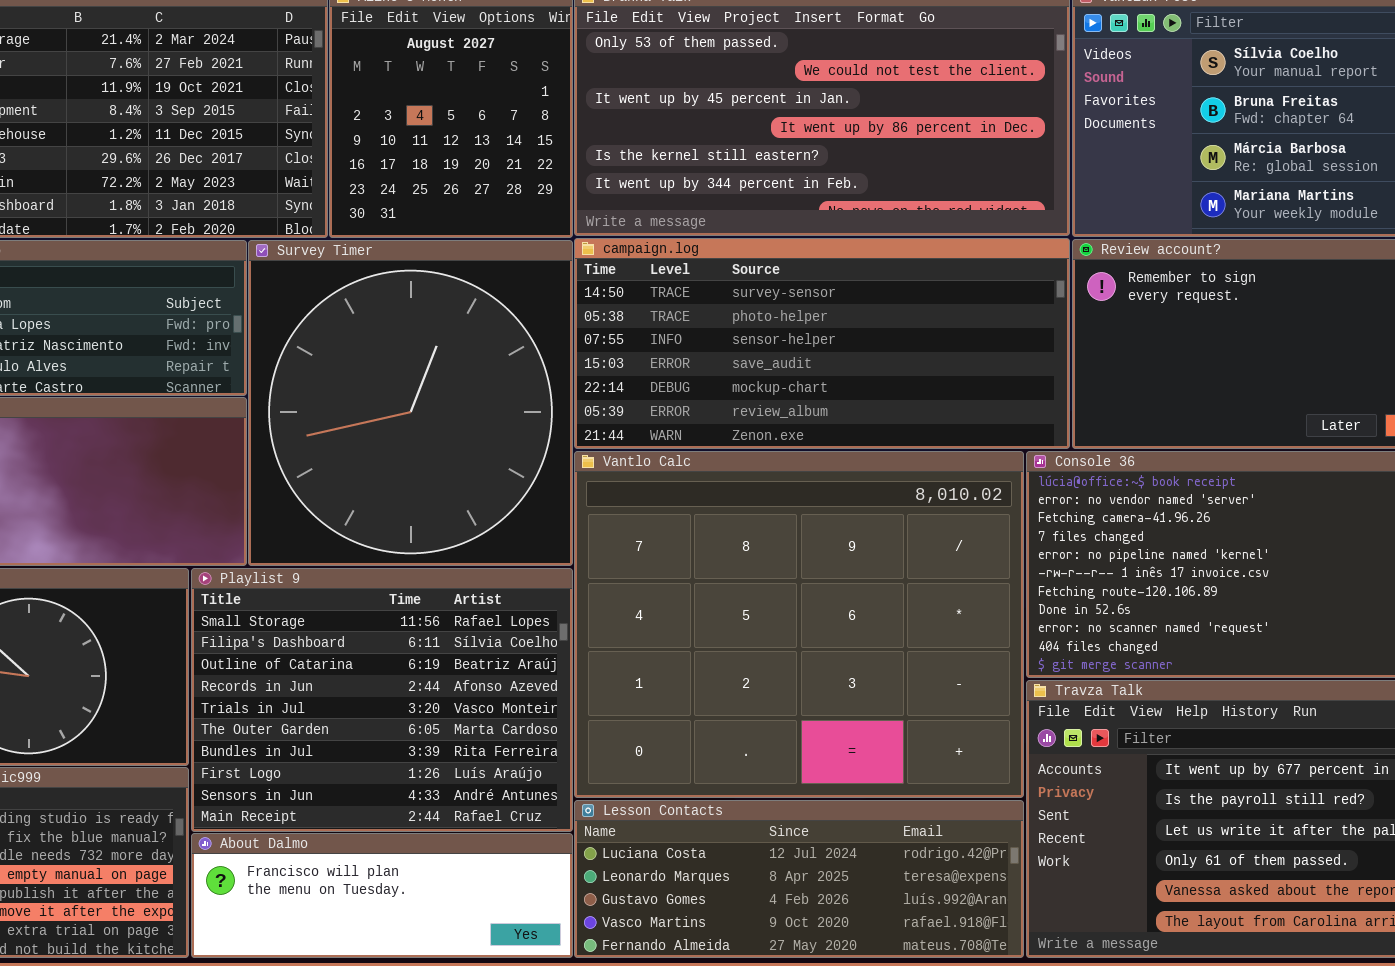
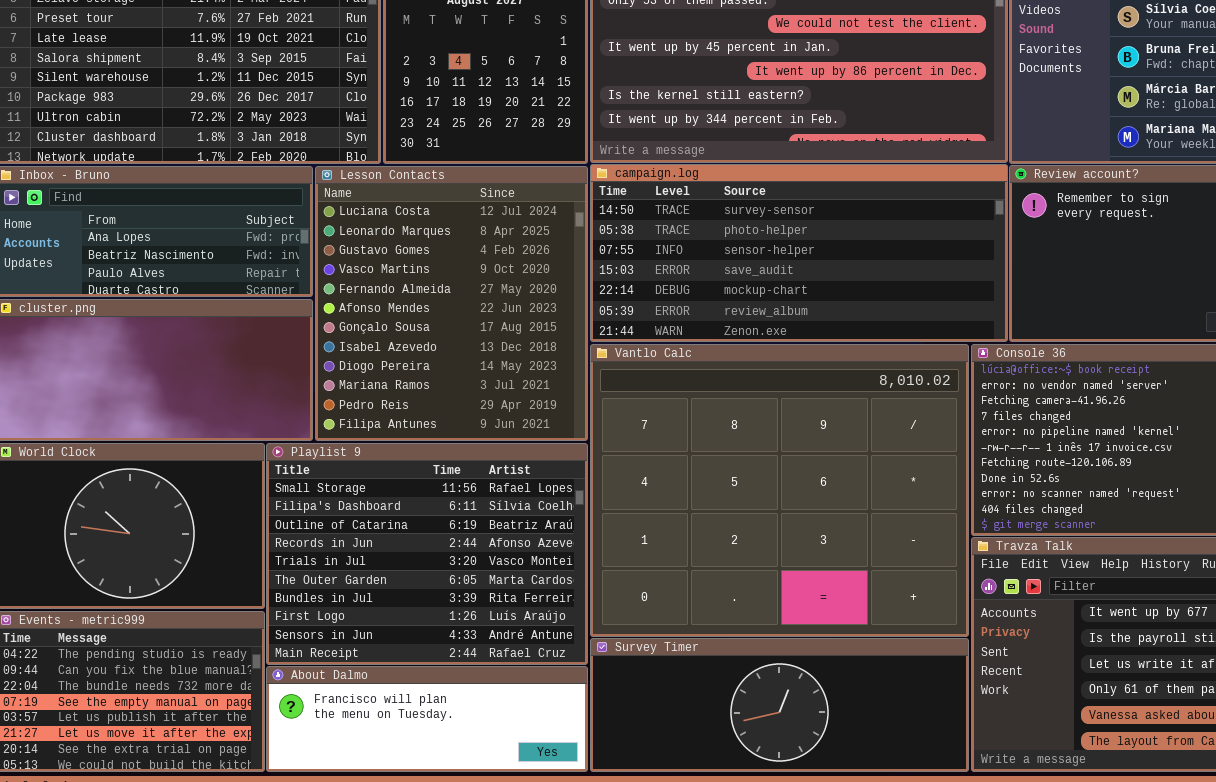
Survey Timer: [248,240,573,566] -> [590,638,969,772], moved, resized
Lesson Contacts: [574,800,1024,958] -> [315,166,588,441], moved, resized

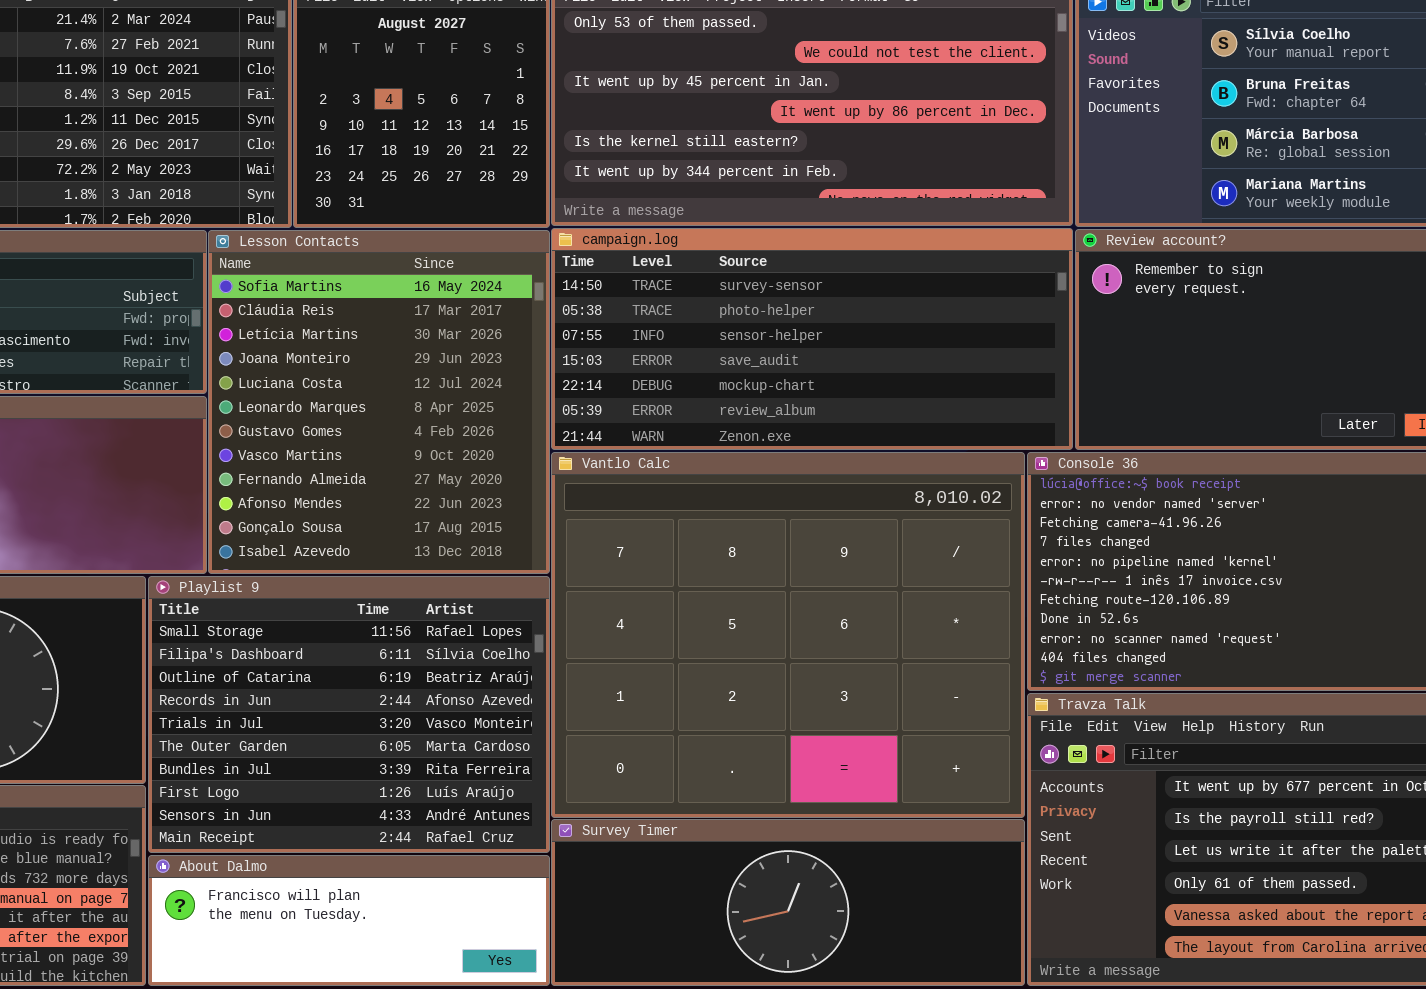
Lesson Contacts: [315,166,588,441] -> [208,230,550,574], scrolled up 4 rows

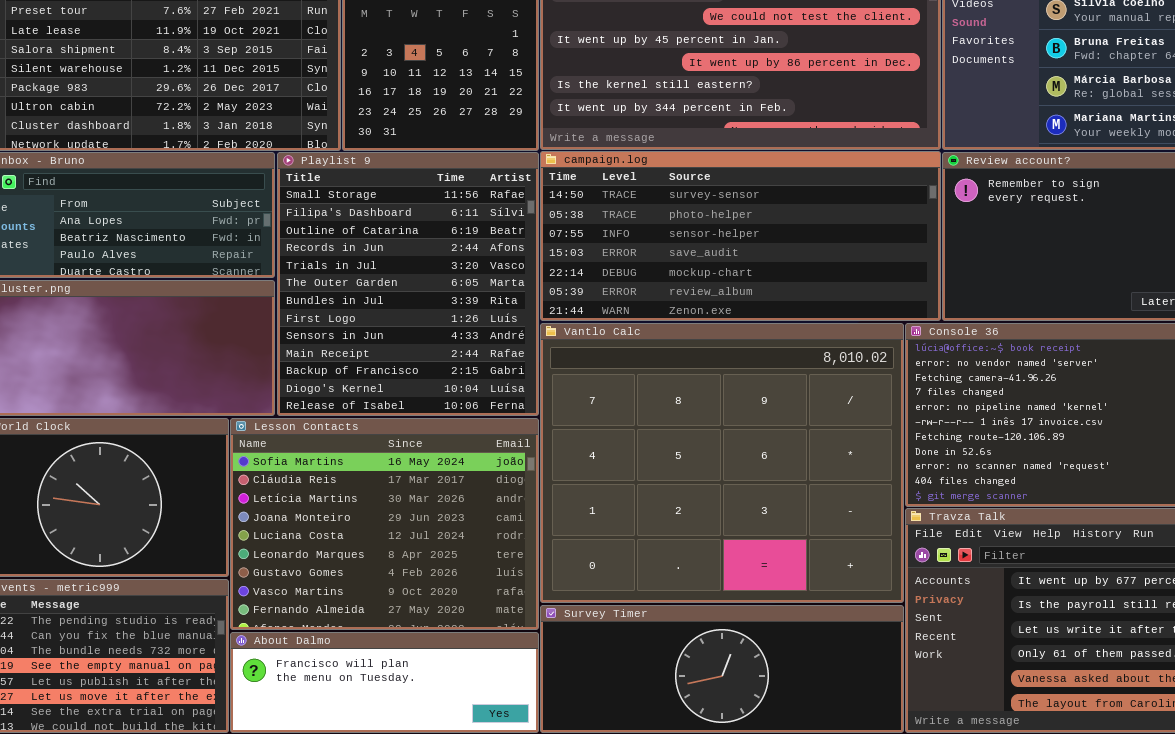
Lesson Contacts: [208,230,550,574] -> [230,418,539,630], moved, resized
Playlist 9: [148,576,550,853] -> [277,152,539,416], moved, resized

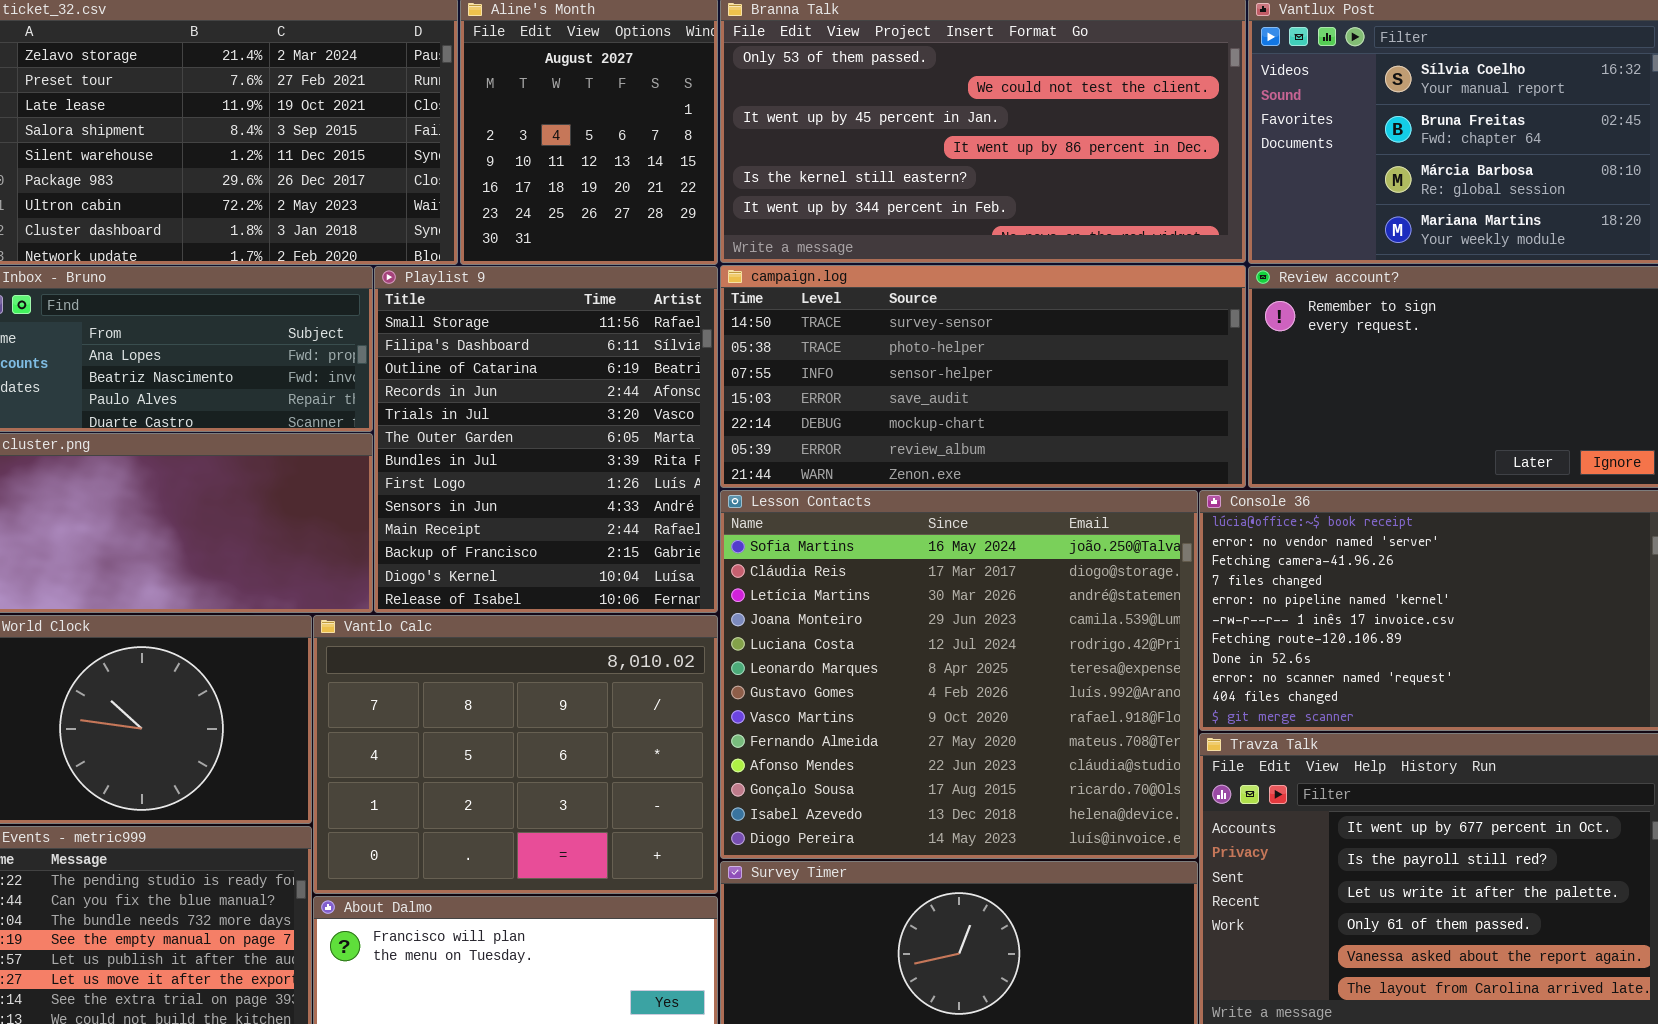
Vantlo Calc: [540,323,904,603] -> [313,615,718,894], moved, resized
Lesson Contacts: [230,418,539,630] -> [720,490,1198,859], moved, resized

